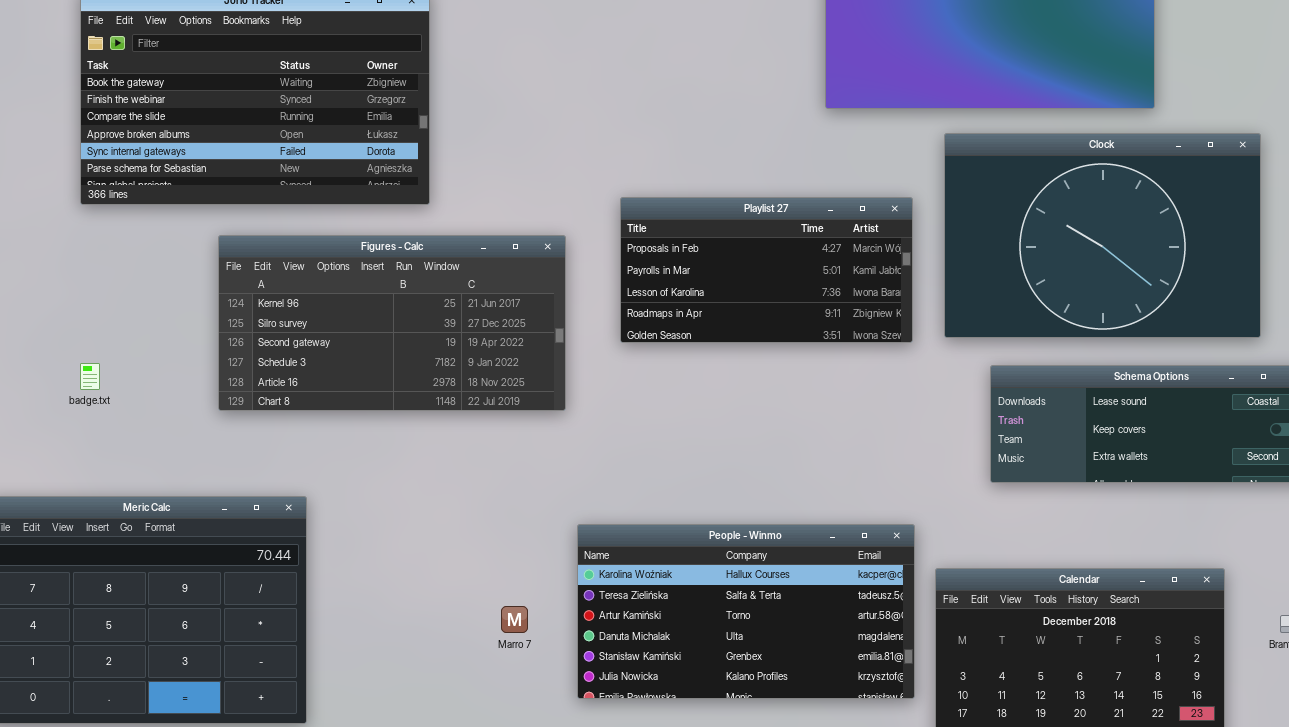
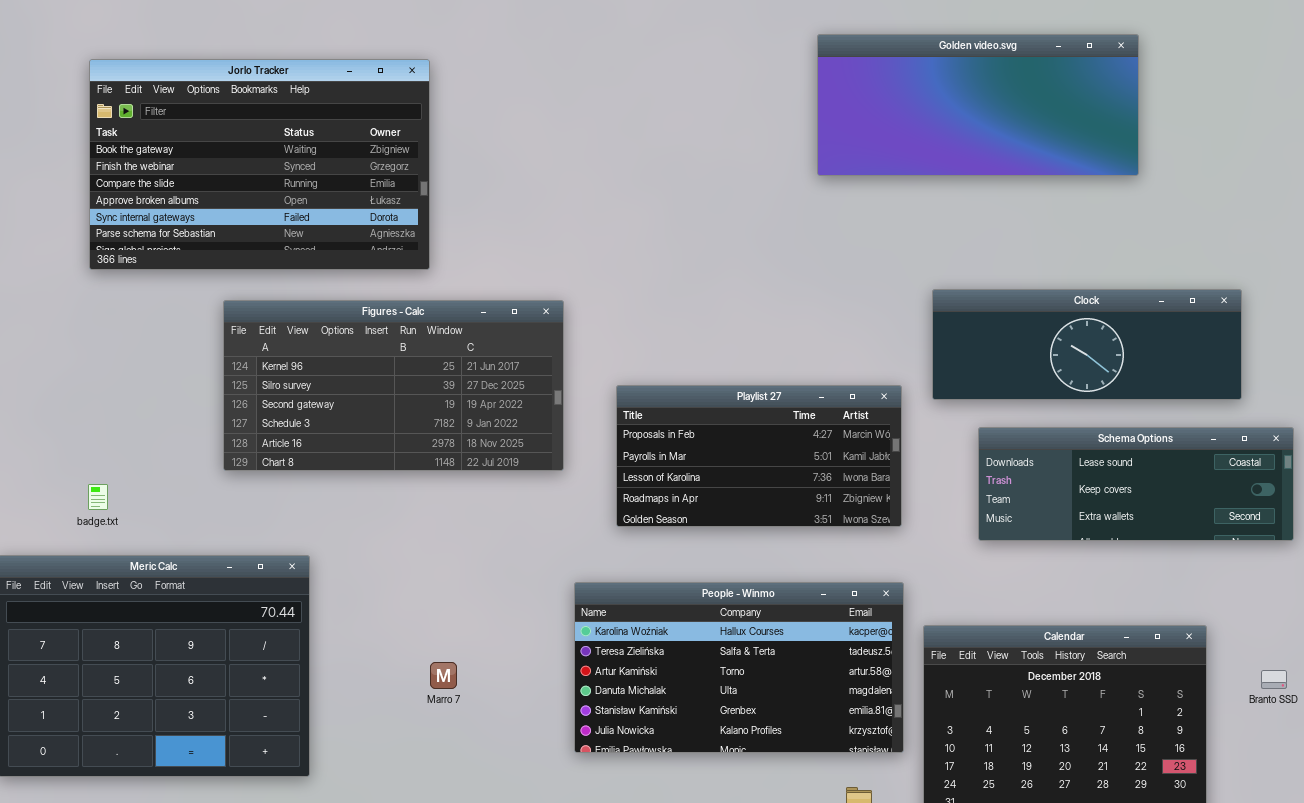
Clock: [944,133,1261,338] -> [932,289,1242,400], resized
Playlist 27: [620,197,913,343] -> [616,385,902,527], moved
badge.txt: [80,363,100,390] -> [88,484,108,510], moved
Marro 7: [501,606,528,633] -> [430,662,457,689], moved

